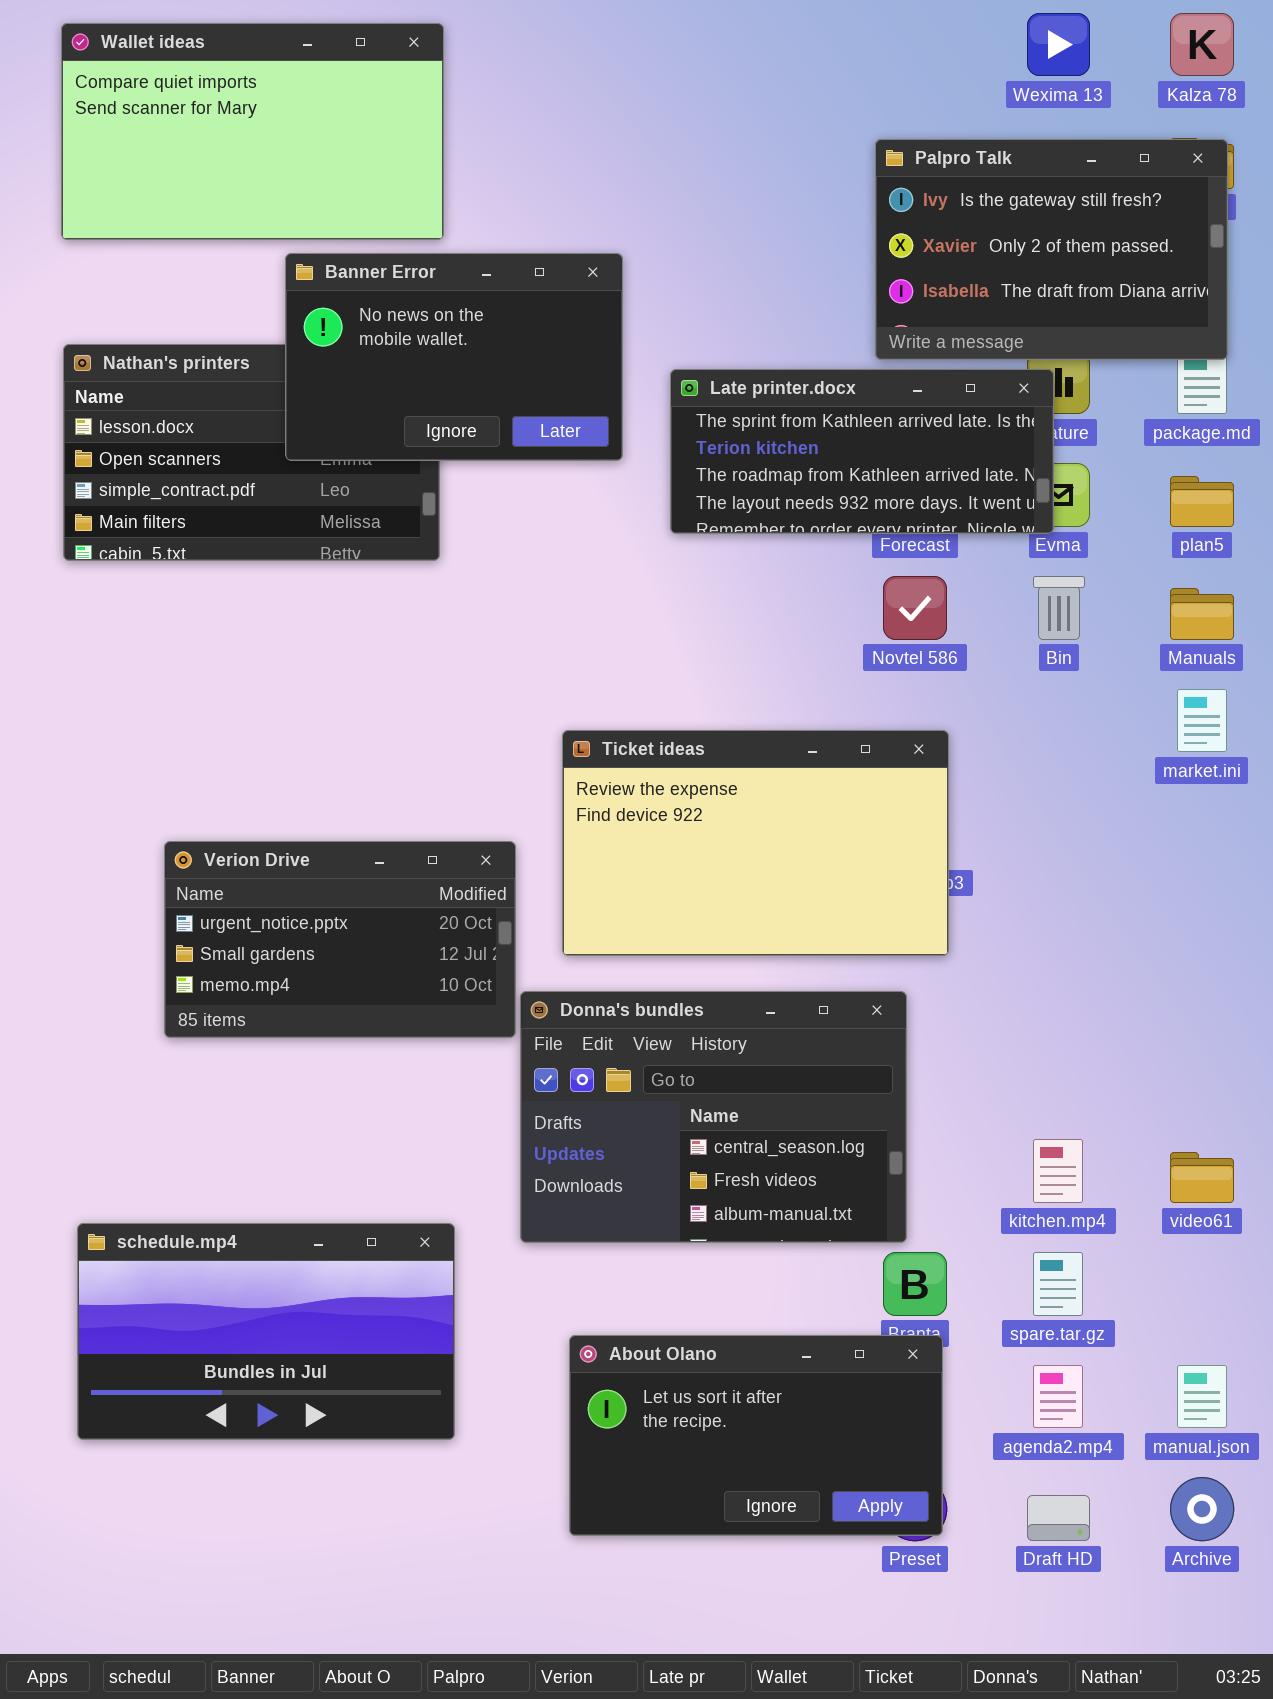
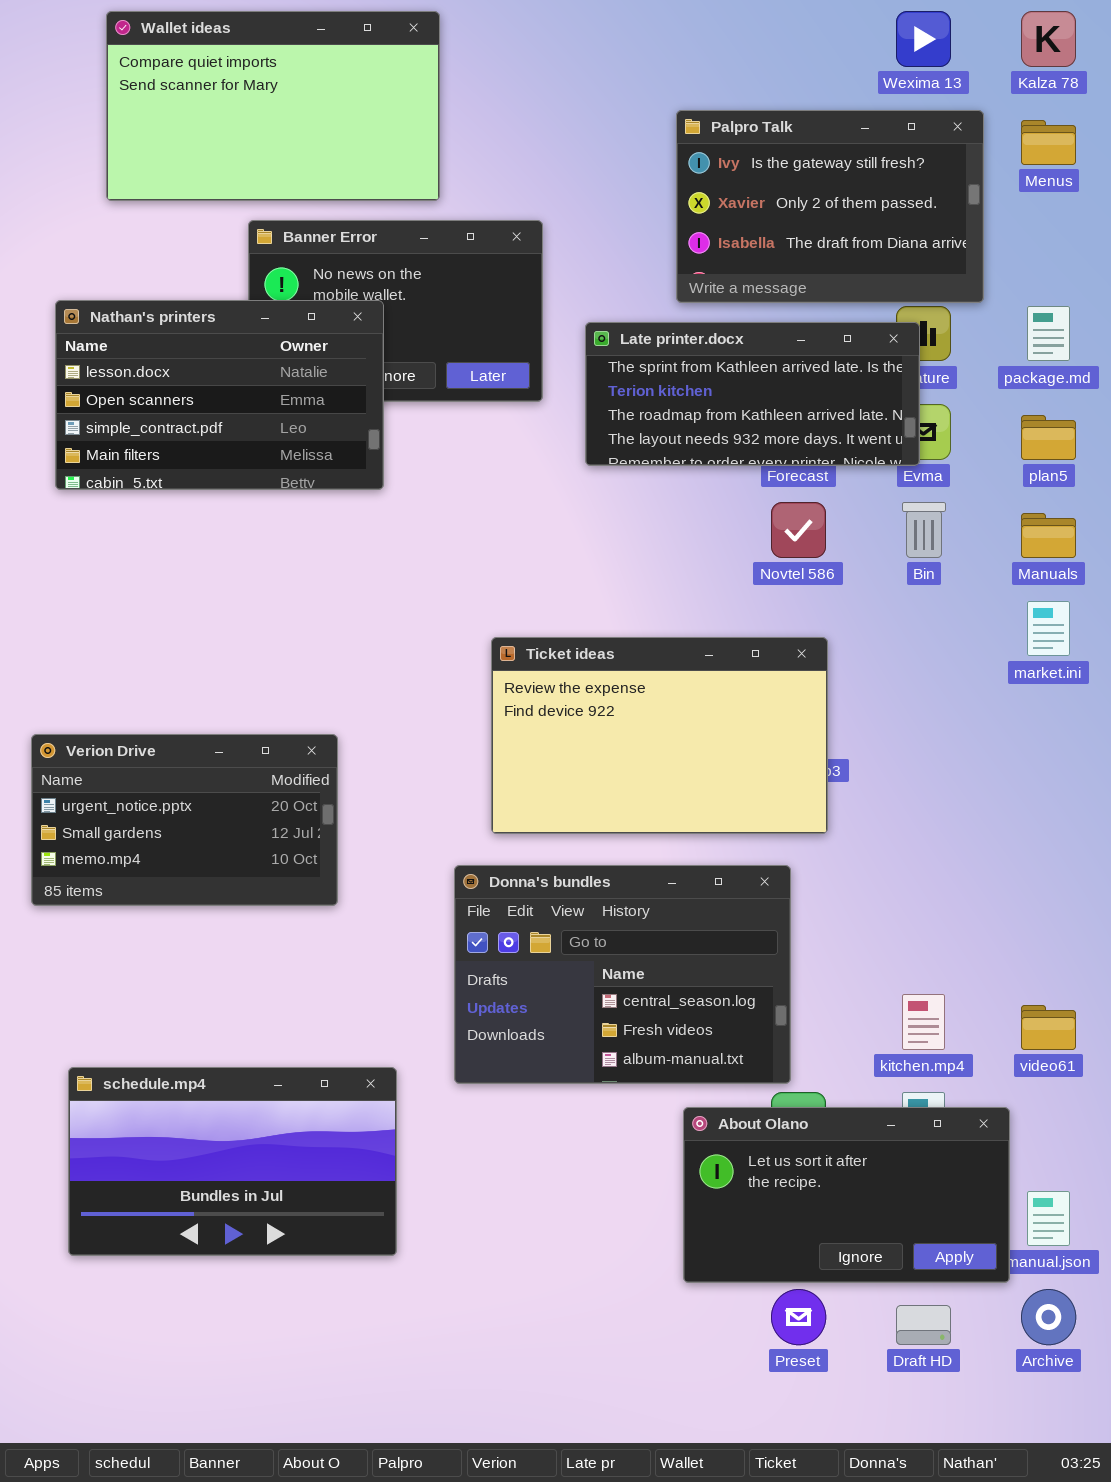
Wallet ideas: [61,23,444,240] -> [106,11,440,201], moved
Palpro Talk: [875,139,1228,360] -> [676,110,984,303], moved
Nathan's printers: [63,344,440,561] -> [55,300,384,490], raised
Verion Drive: [164,841,516,1038] -> [31,734,338,906], moved
About Olano: [569,1335,943,1536] -> [683,1107,1010,1283], moved

